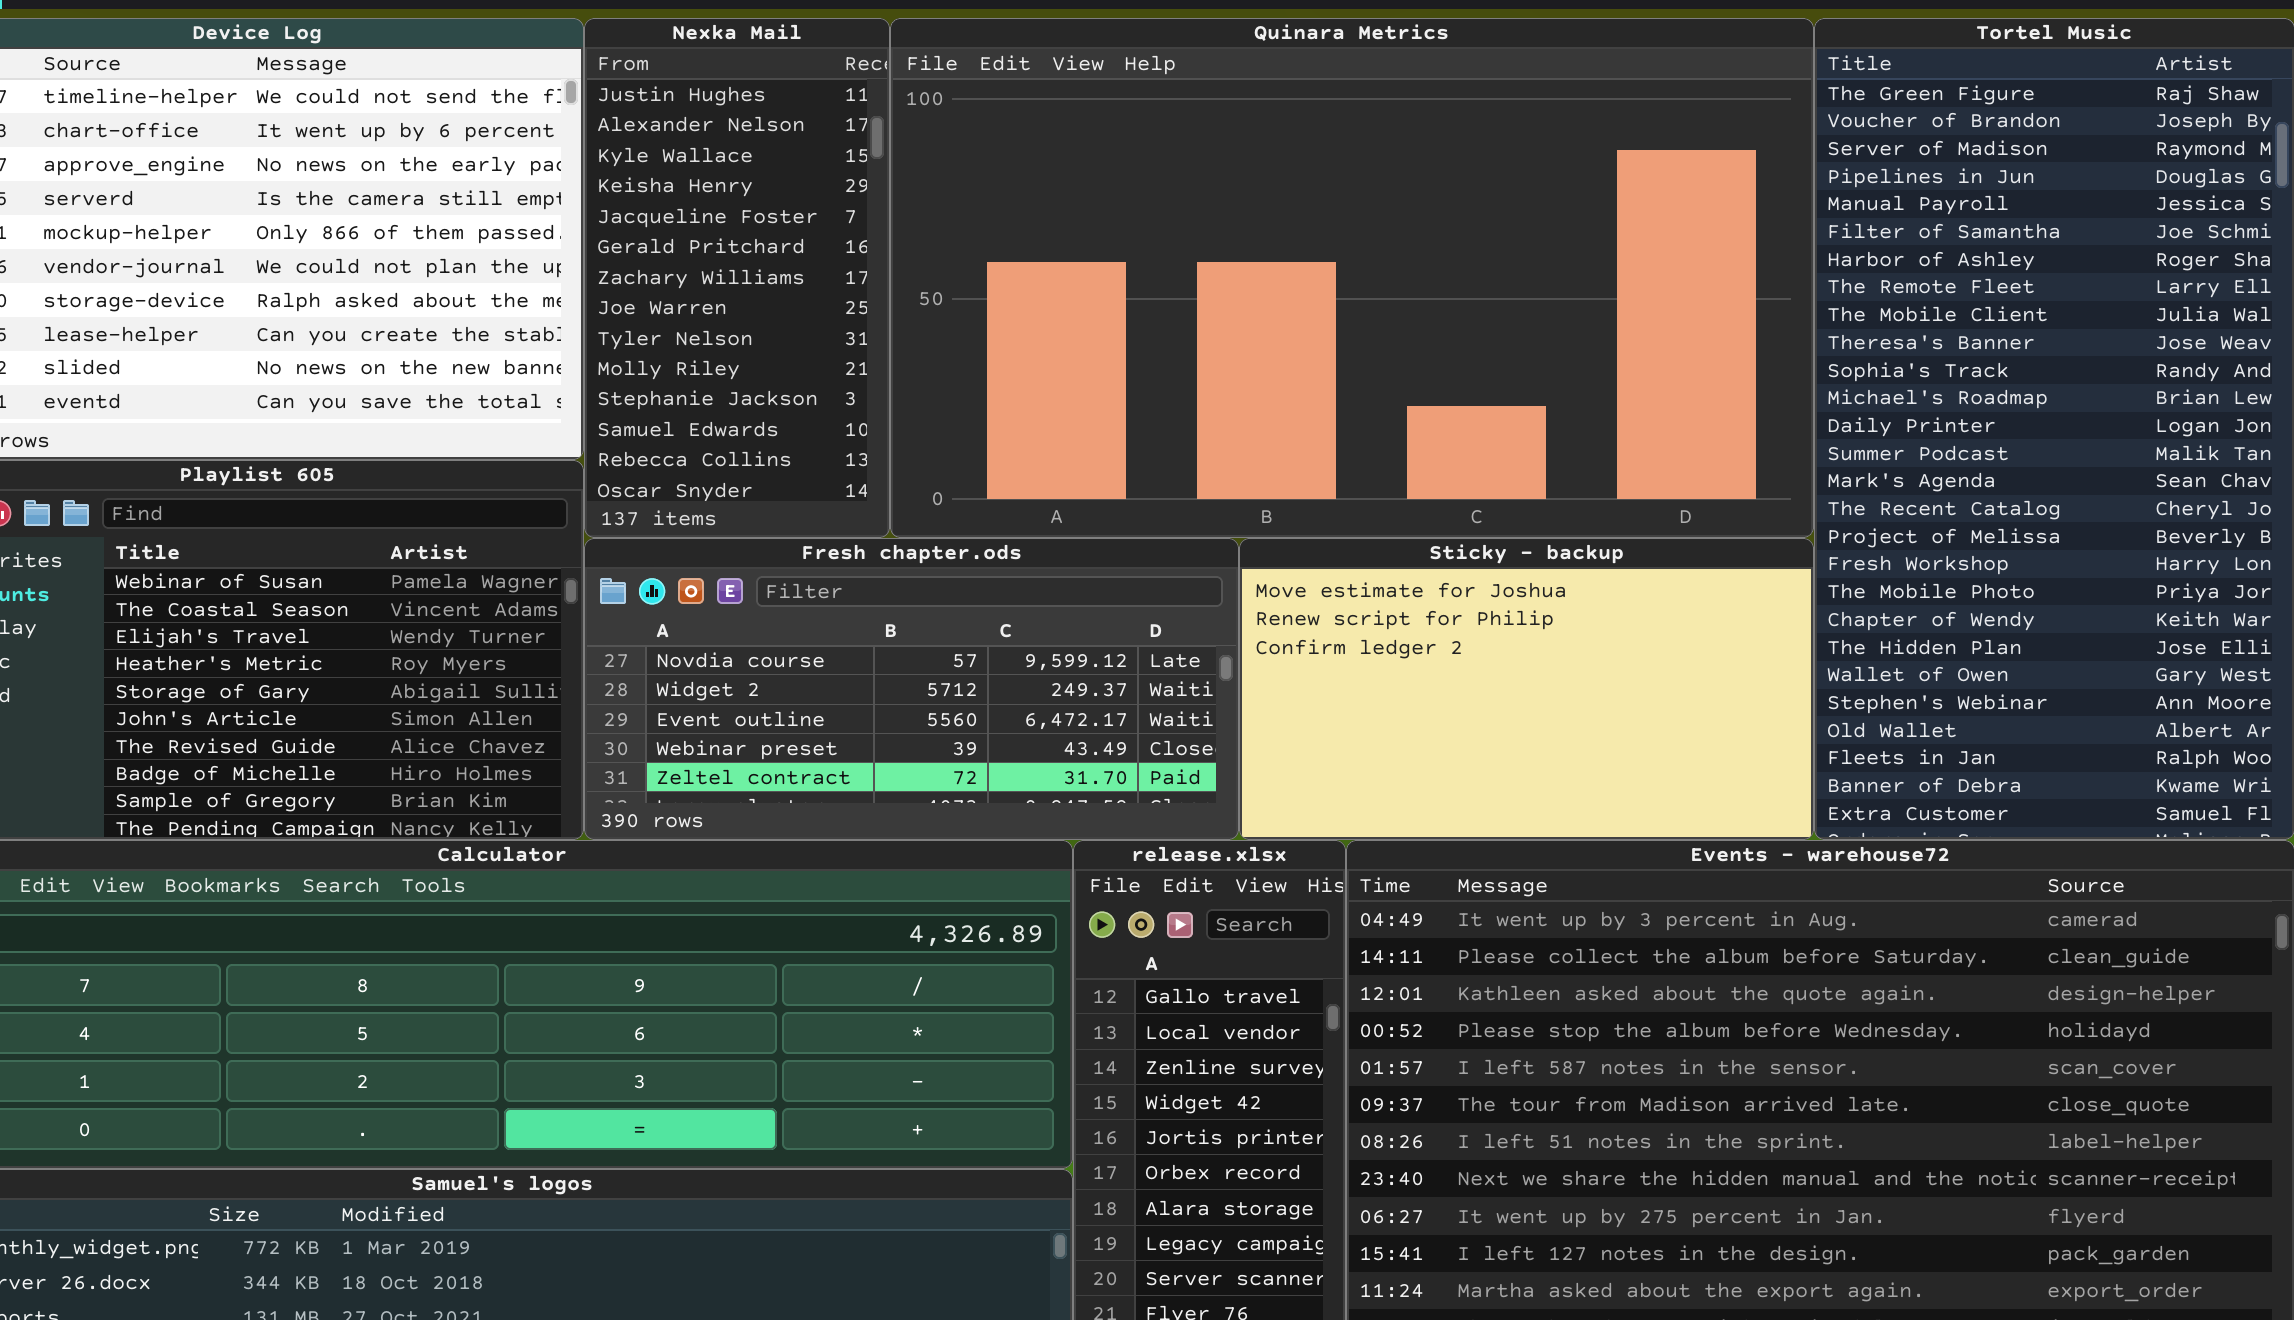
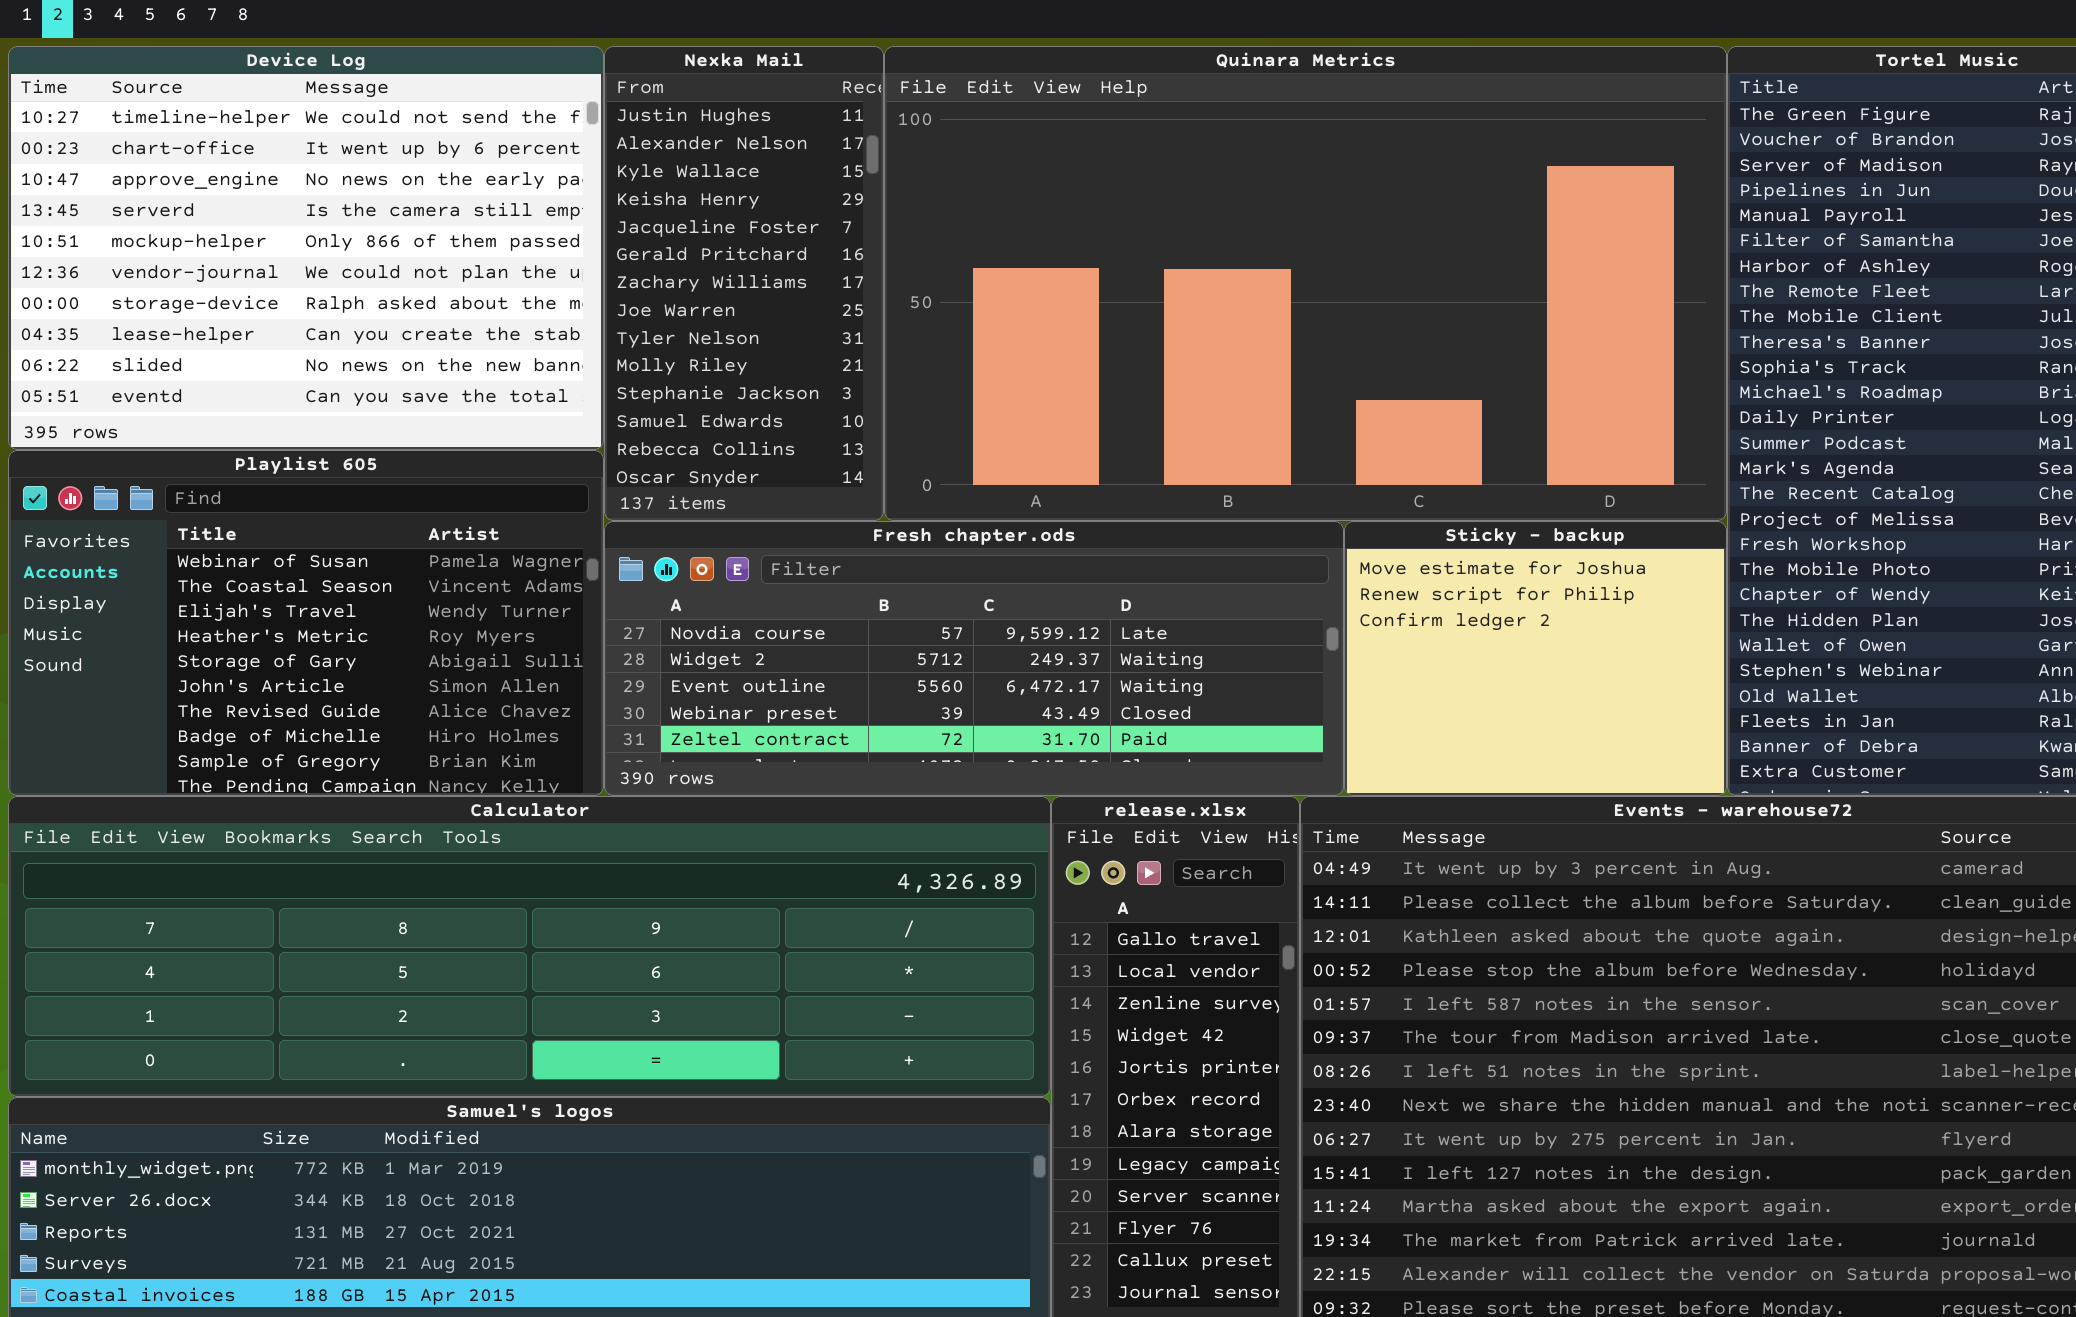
Fresh chapter.ods: [584,538,1239,840] -> [604,521,1344,796], resized
Sticky - backup: [1239,538,1814,840] -> [1344,521,1727,796], resized

